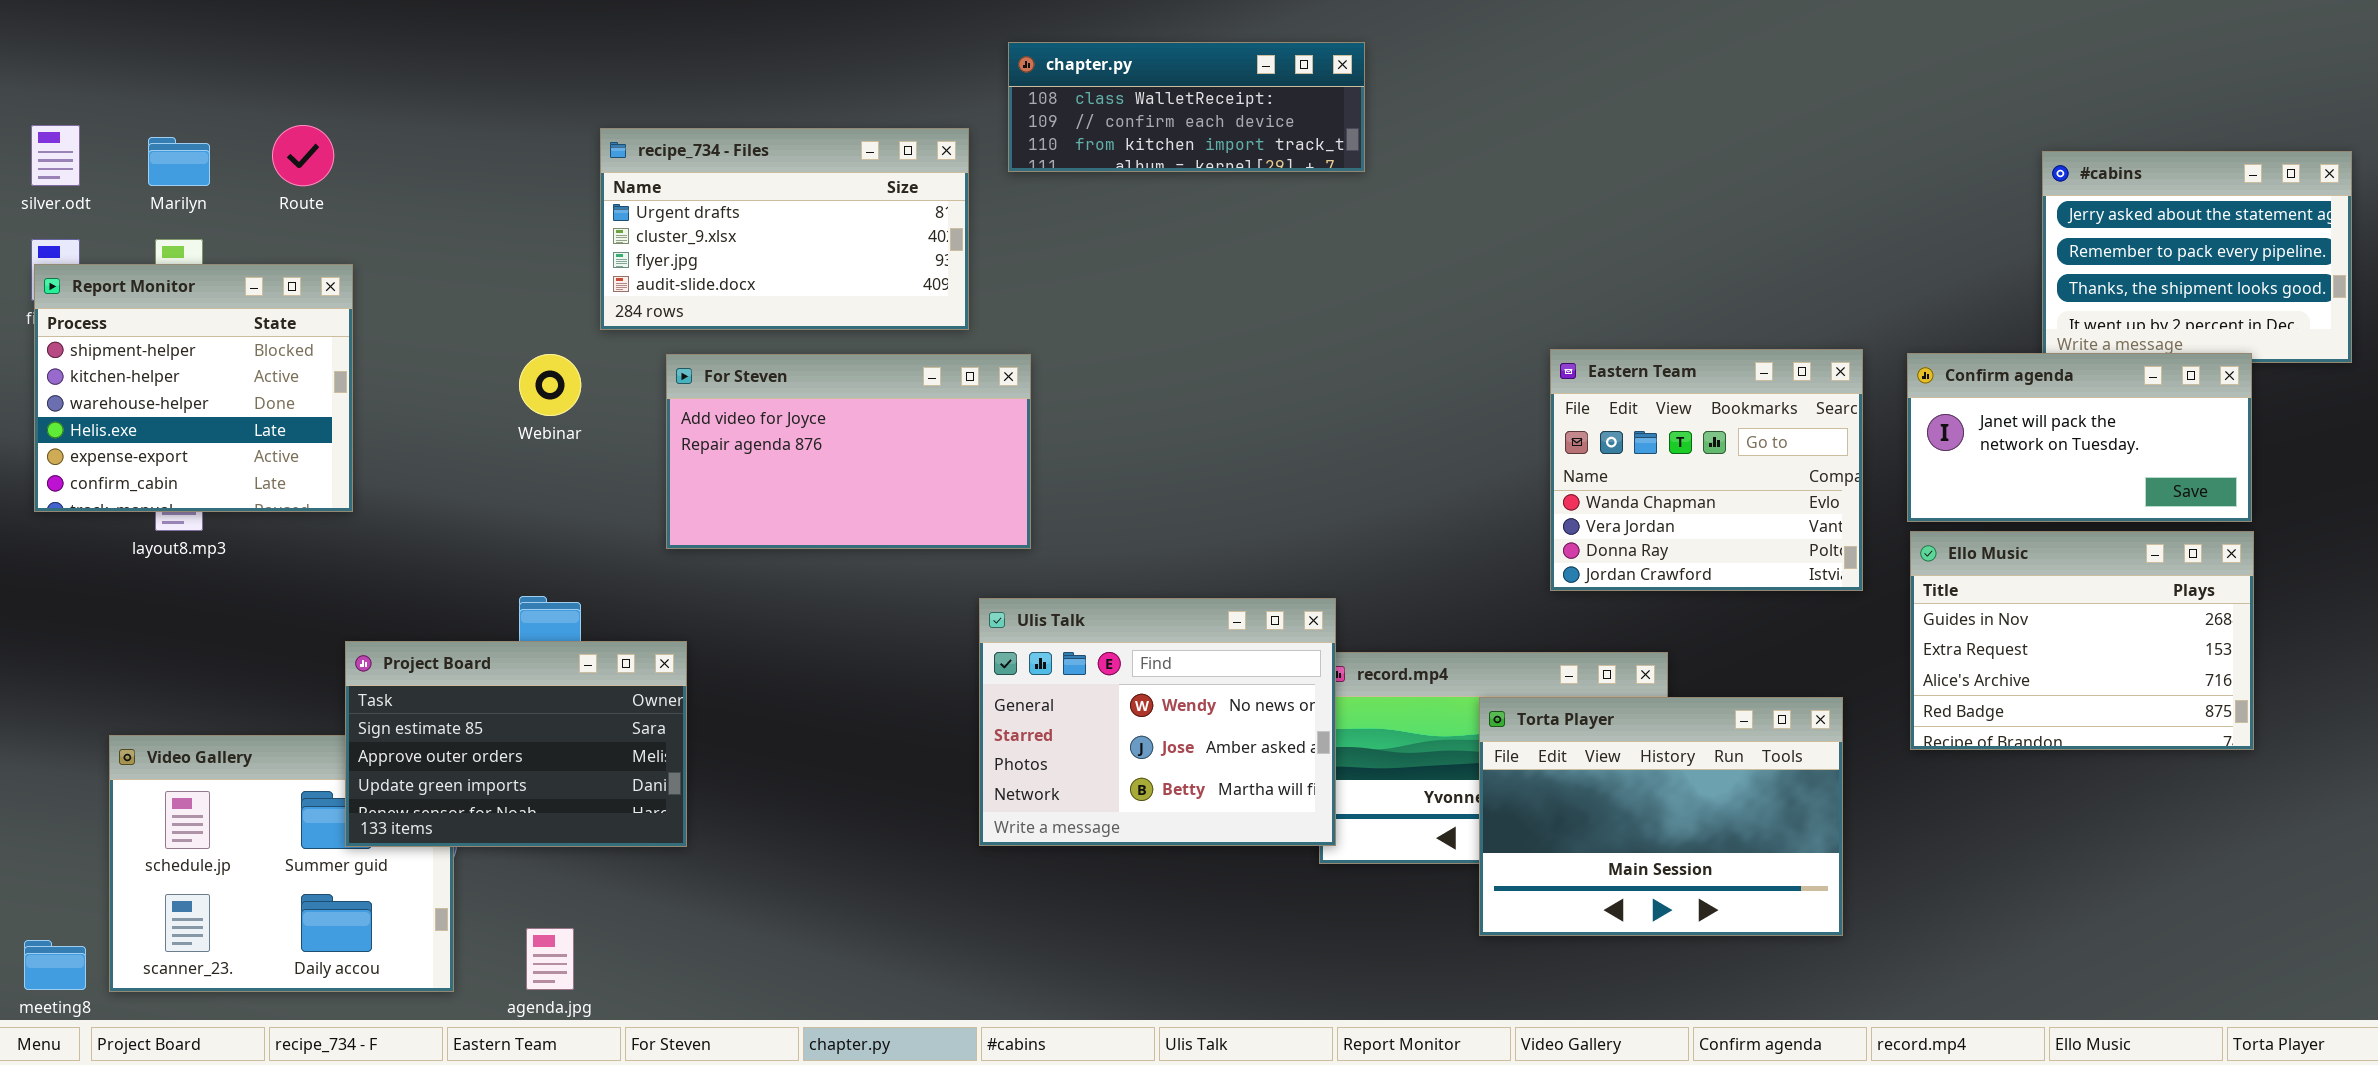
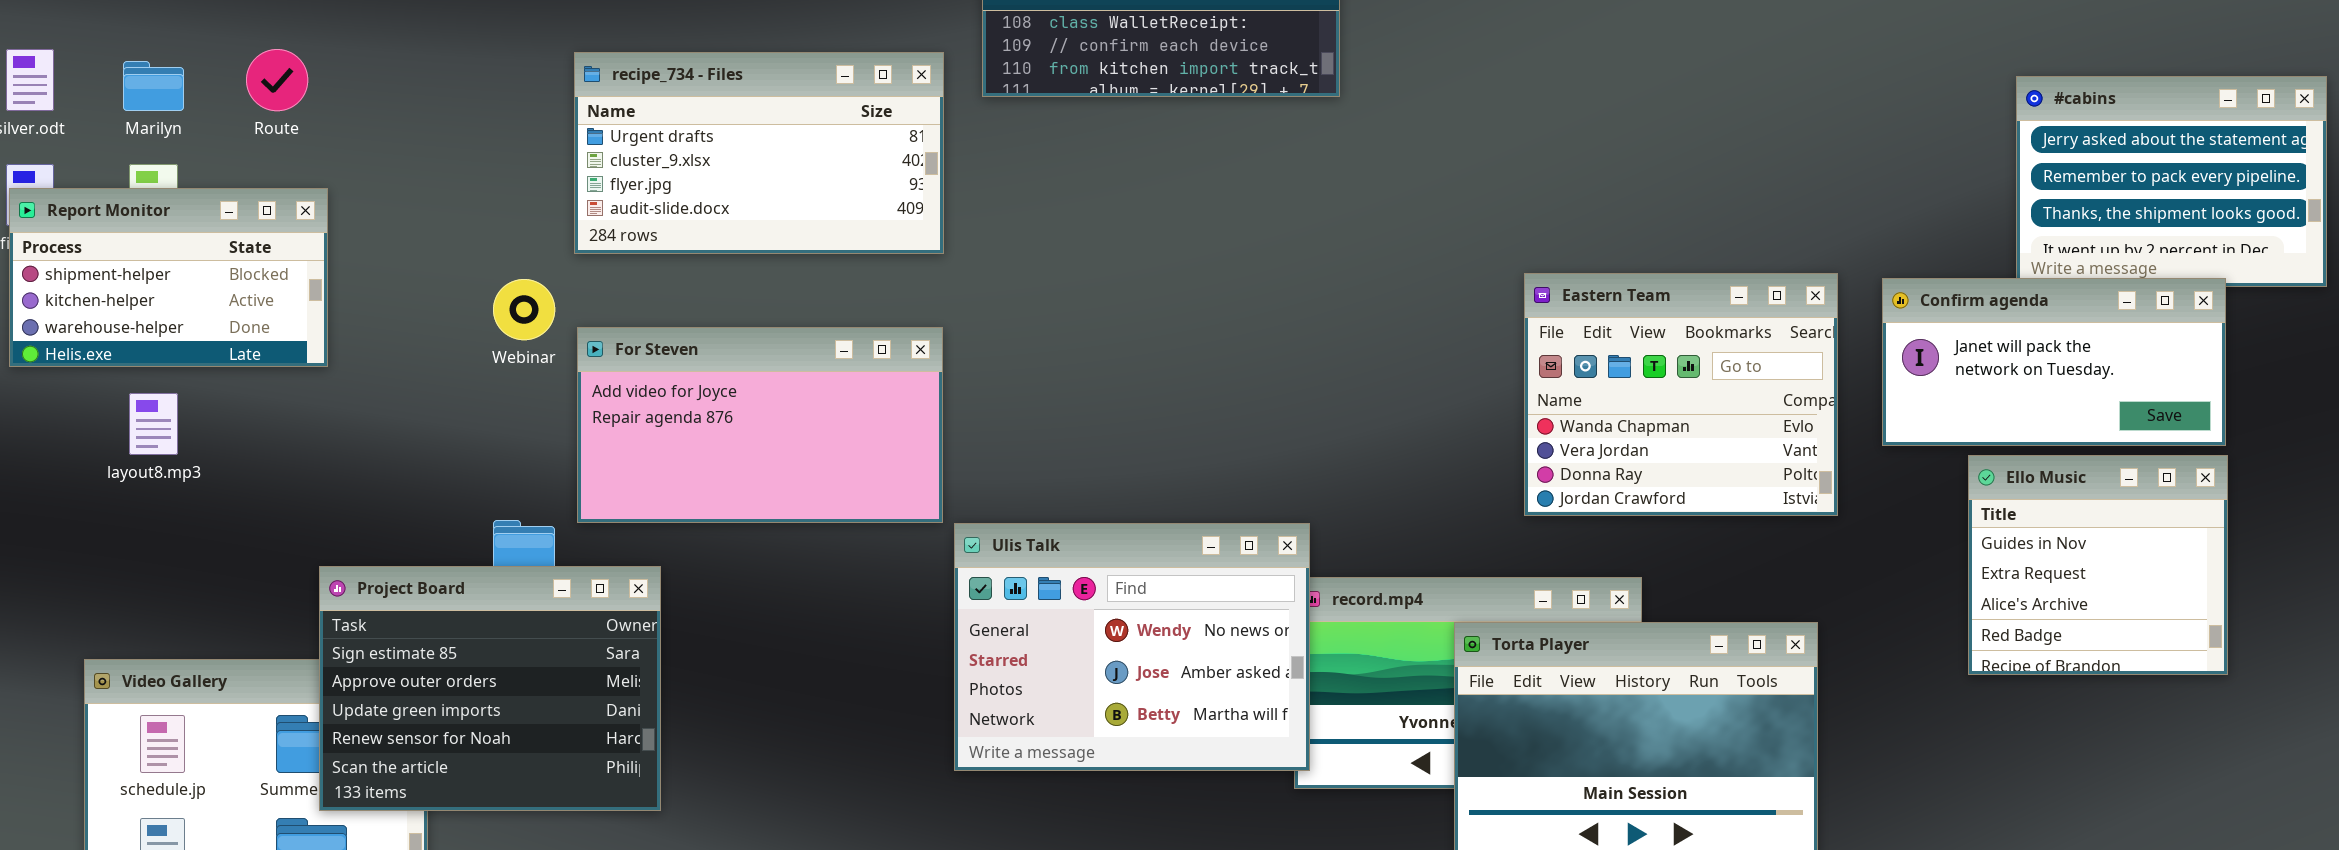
Report Monitor: [34,264,353,512] -> [9,188,328,367], resized
For Steven: [666,354,1031,549] -> [577,327,943,523], moved
Ello Music: [1910,531,2254,750] -> [1968,455,2228,675], resized
Project Board: [345,641,687,847] -> [319,566,661,811], resized

